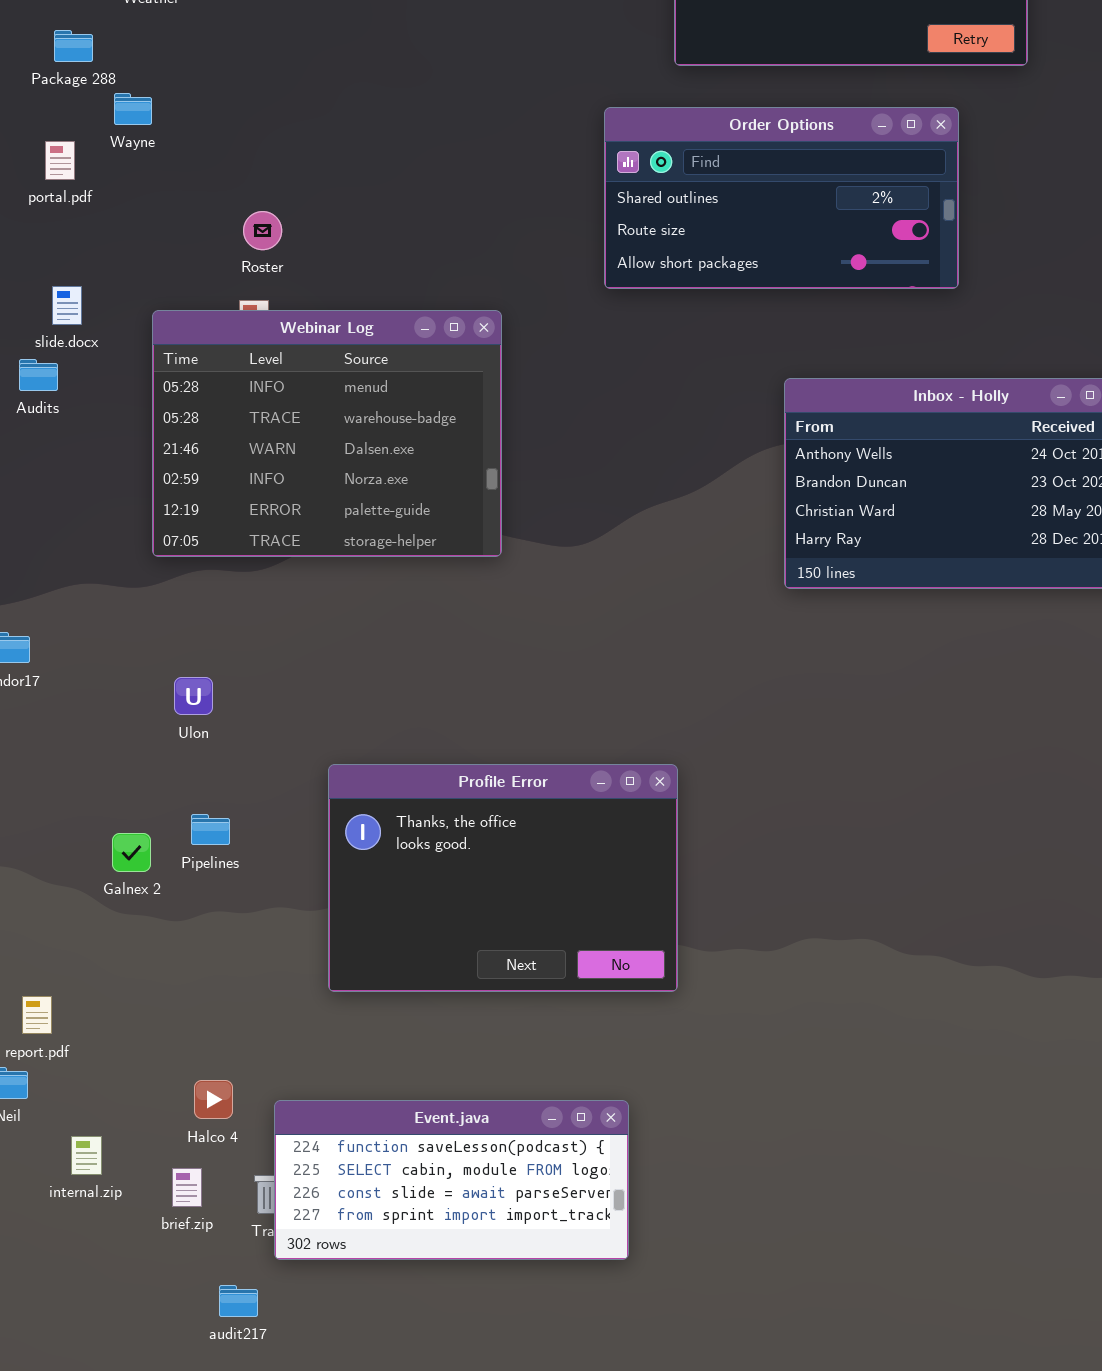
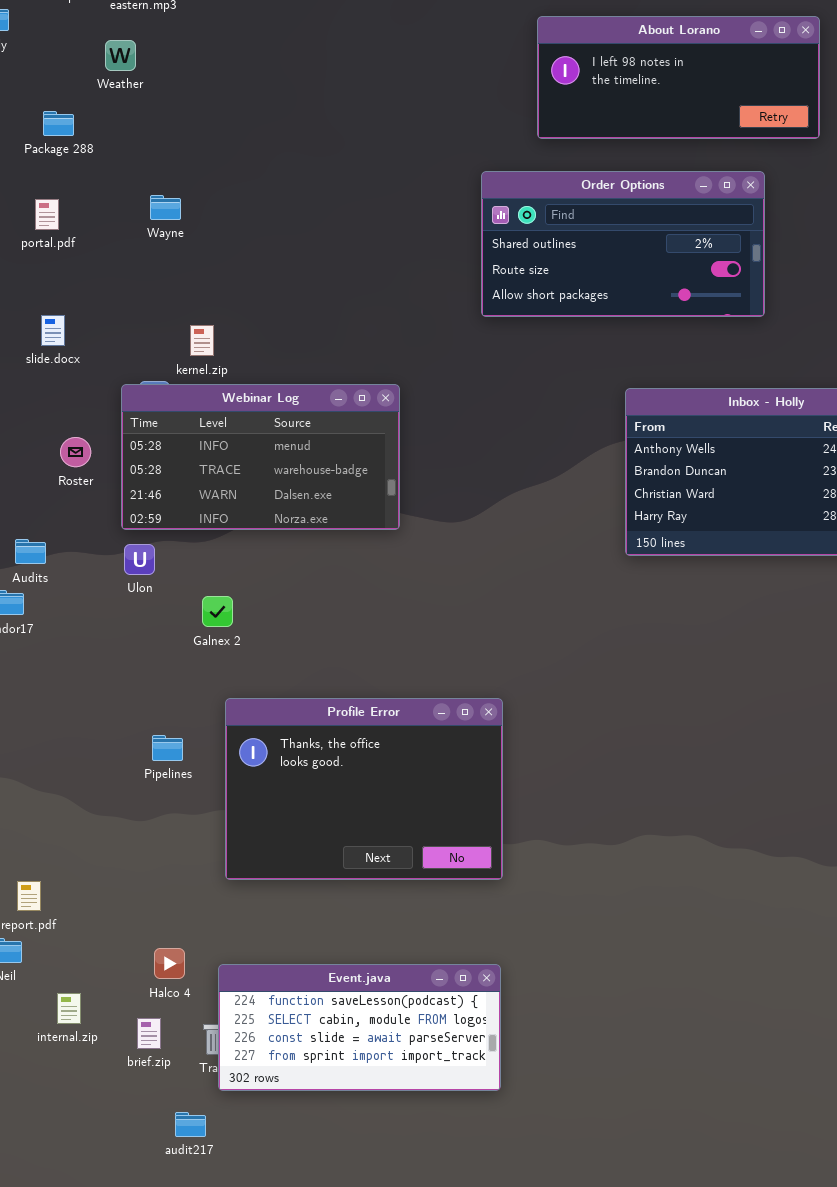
Wayne: [114,93,152,125] -> [150,195,181,220], moved
Roster: [243,211,282,250] -> [60,437,91,467], moved
Webinar Log: [152,310,502,557] -> [121,384,400,530], resized
Audits: [19,359,58,391] -> [15,539,46,564], moved
Ulon: [174,677,213,715] -> [124,544,155,575], moved
Profile Error: [328,764,678,992] -> [225,698,503,880], moved
Galnex 2: [112,833,151,872] -> [202,596,233,627], moved

